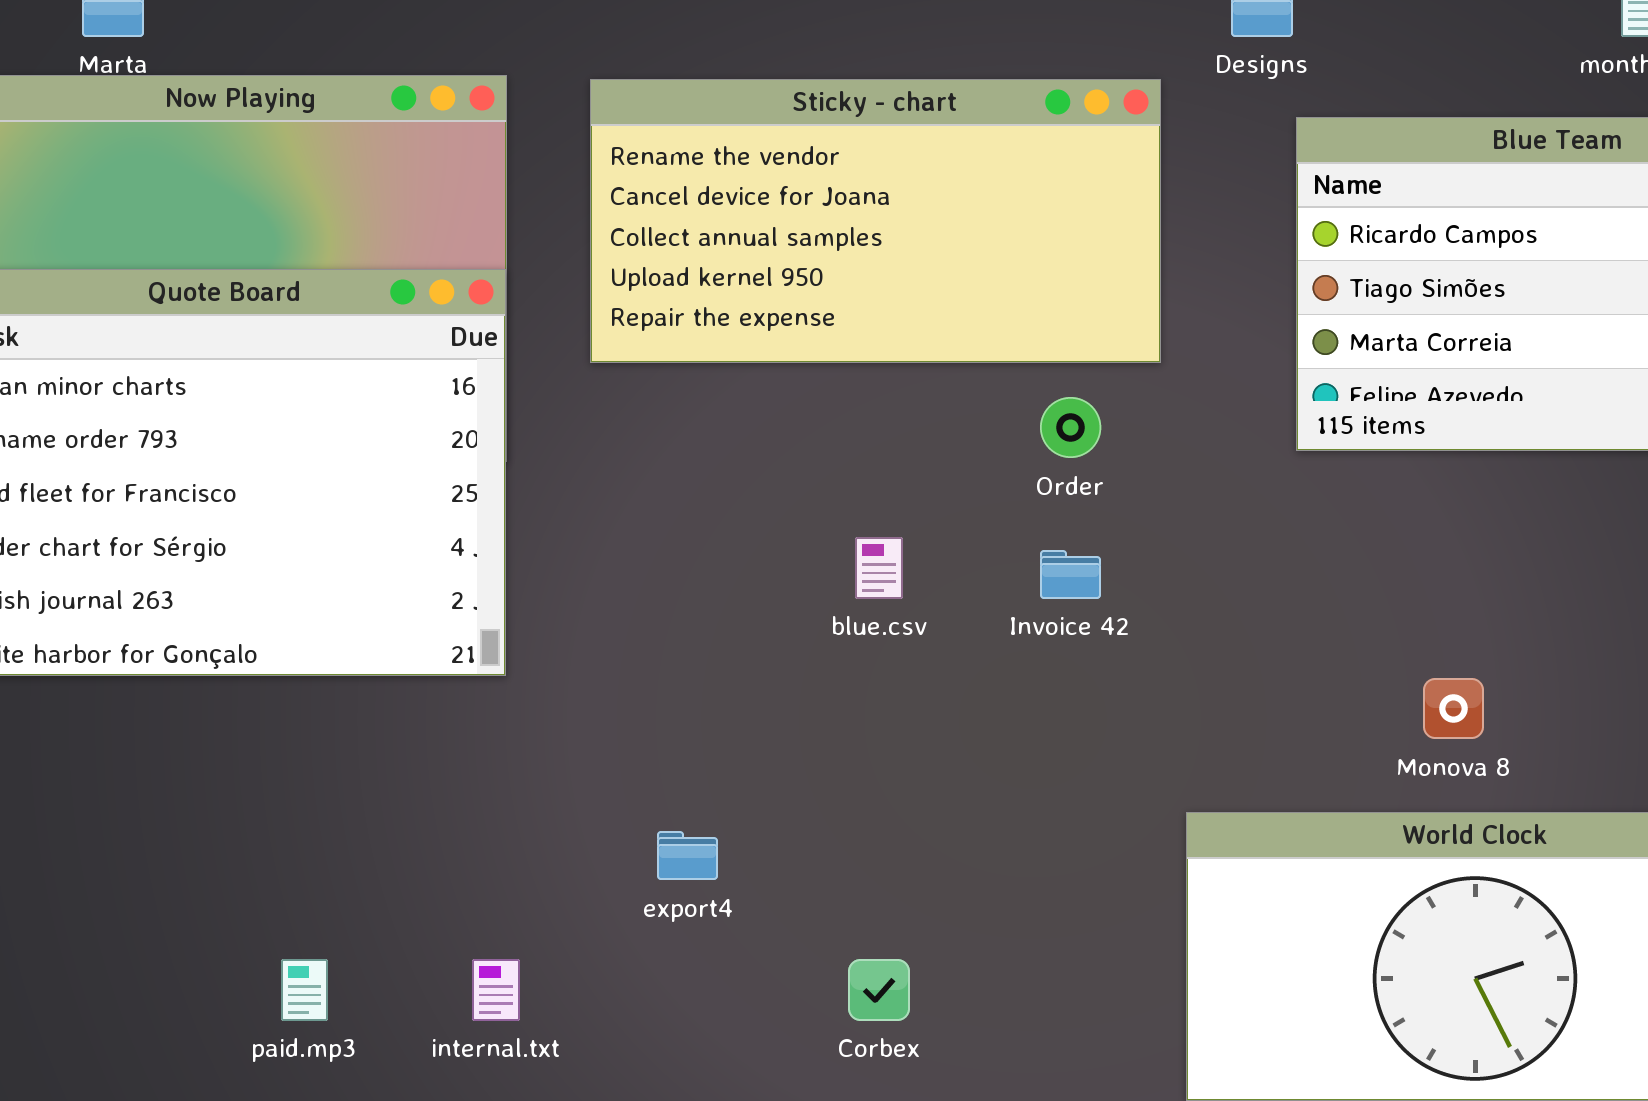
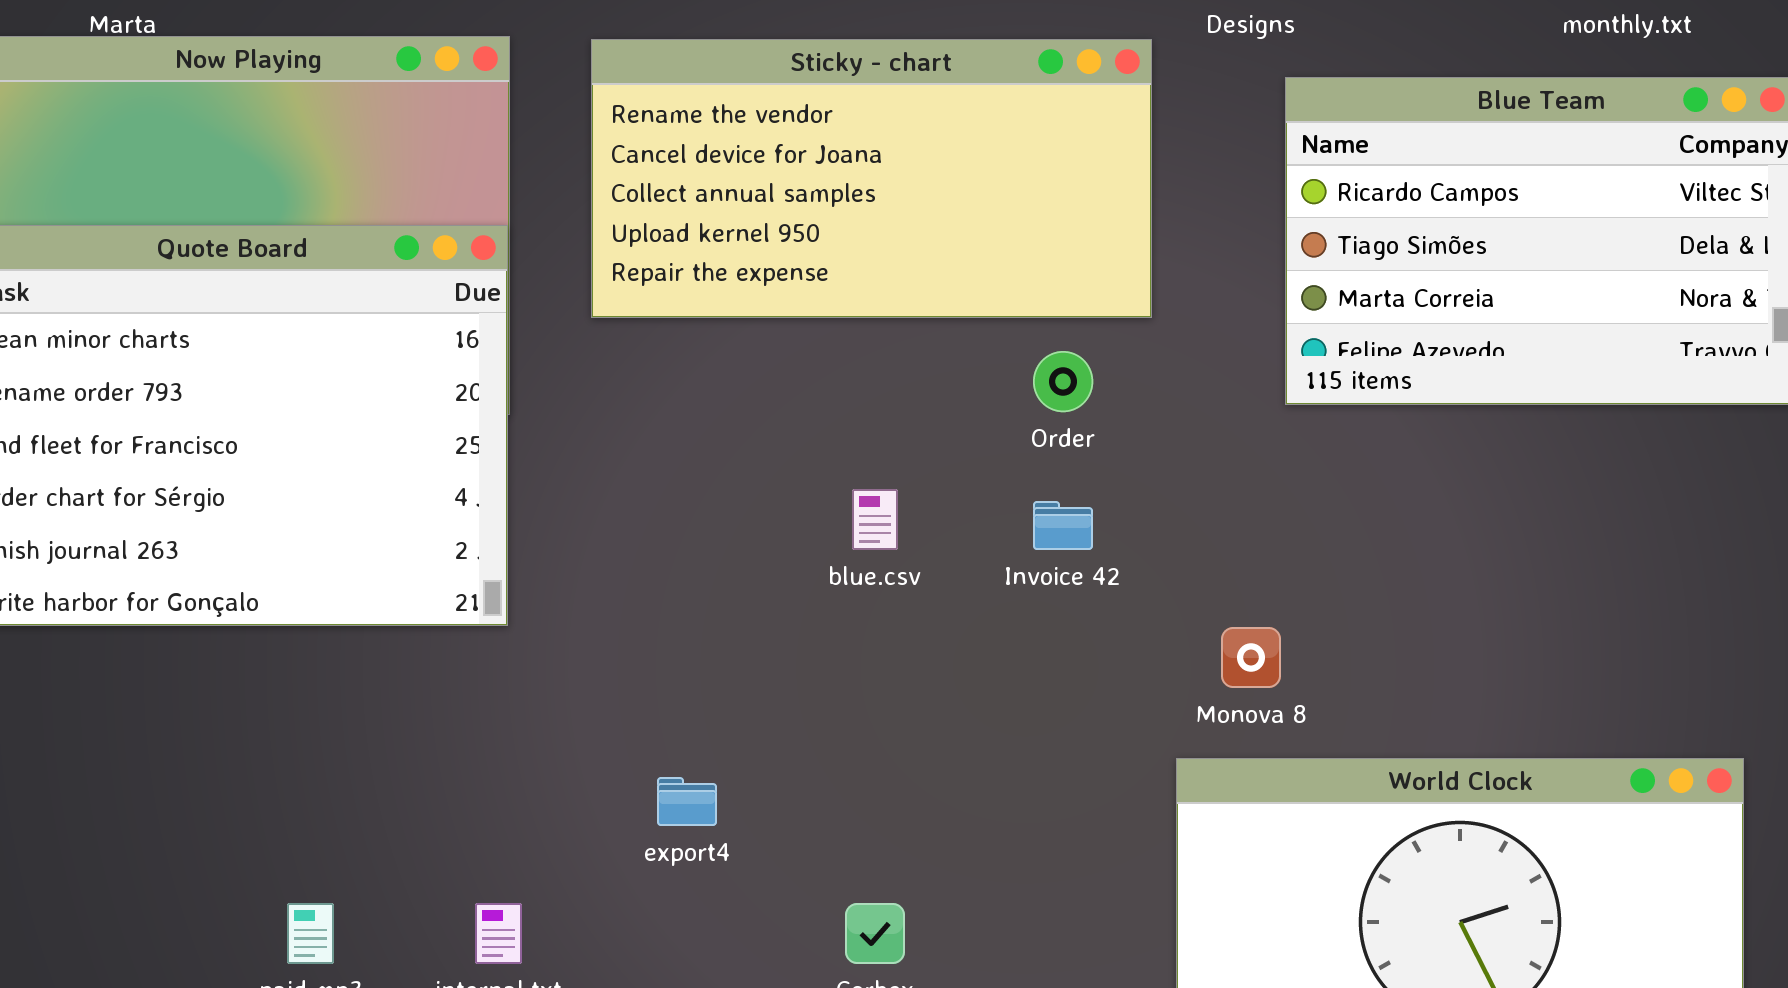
Monova 8: [1423,678,1484,739] -> [1221,627,1281,688], moved

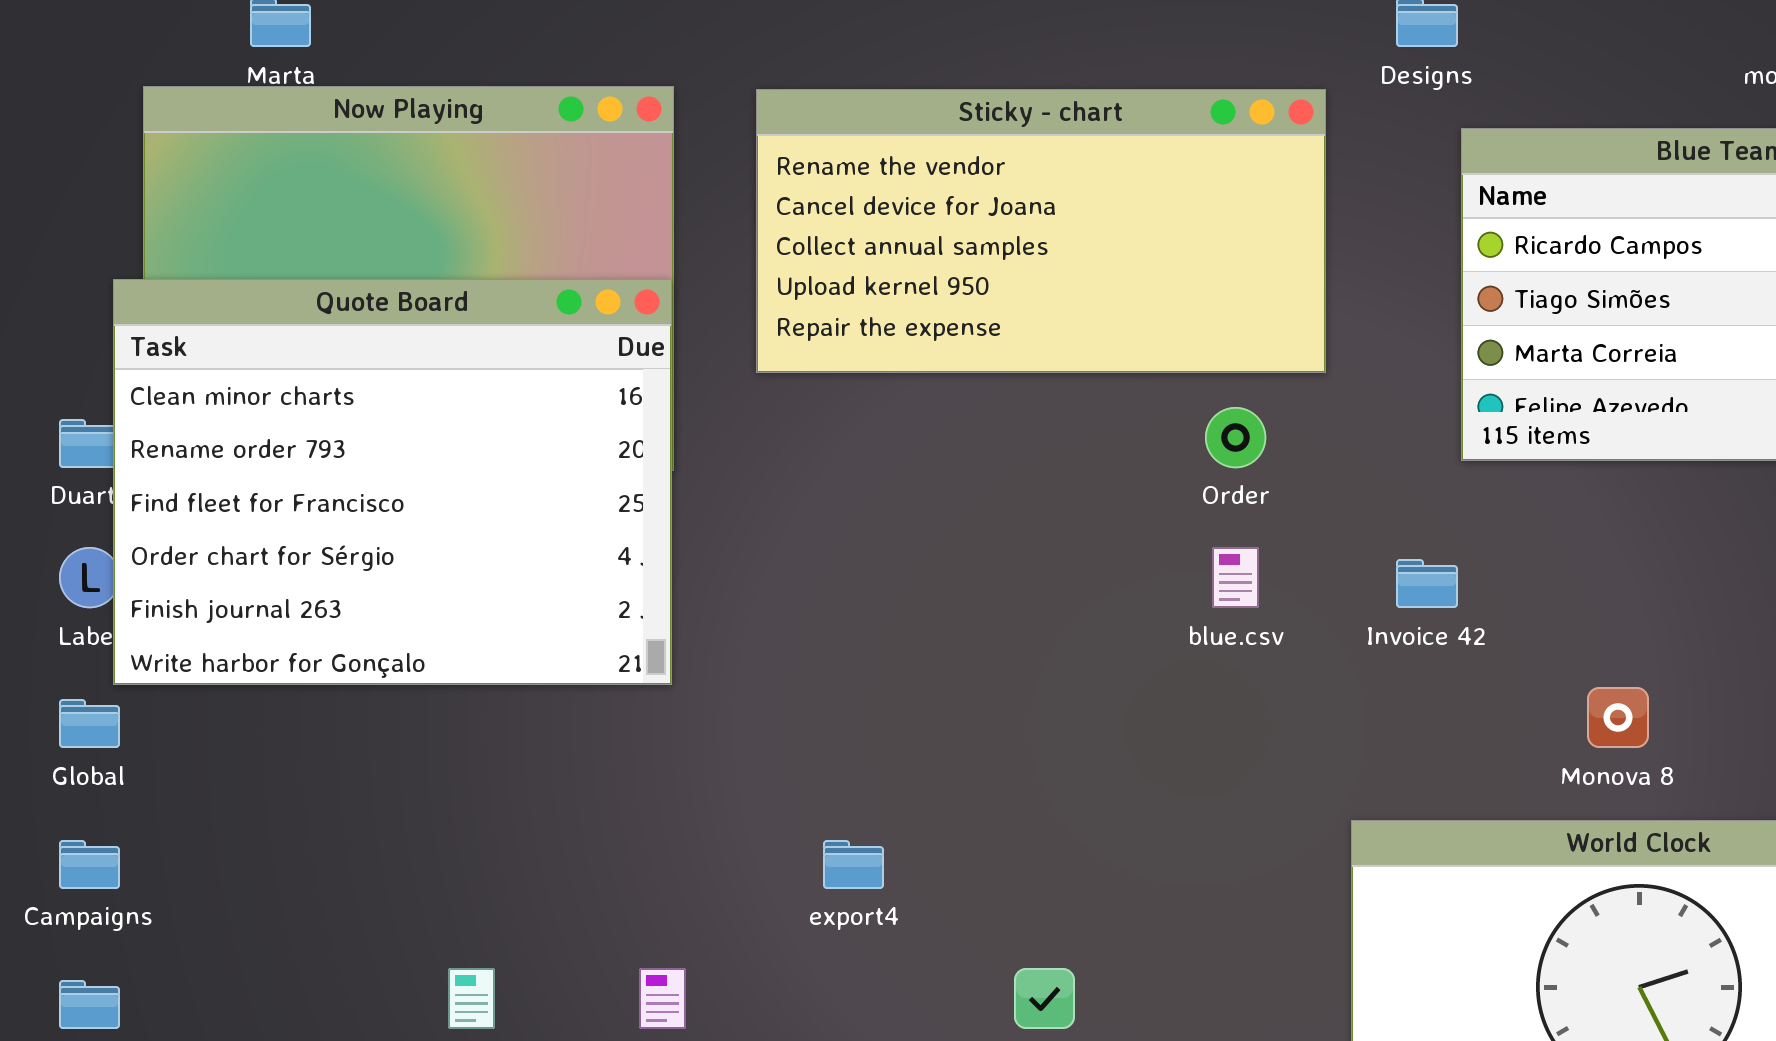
blue.csv: [852,489,898,550] -> [1212,547,1259,608], moved
Invoice 42: [1033,501,1093,550] -> [1396,559,1458,608], moved
Monova 8: [1221,627,1281,688] -> [1587,687,1649,748], moved

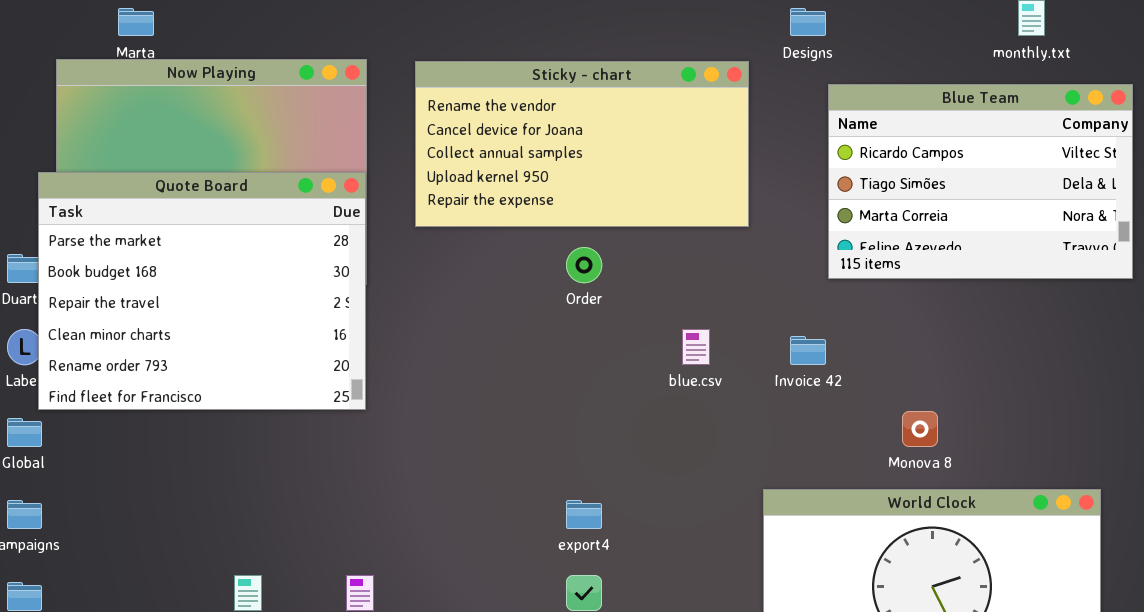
Quote Board: [113,279,672,685] -> [38,172,366,410], scrolled up 3 rows
Order: [1205,407,1266,468] -> [566,247,602,283], moved
export4: [823,840,884,889] -> [566,500,602,529], moved

